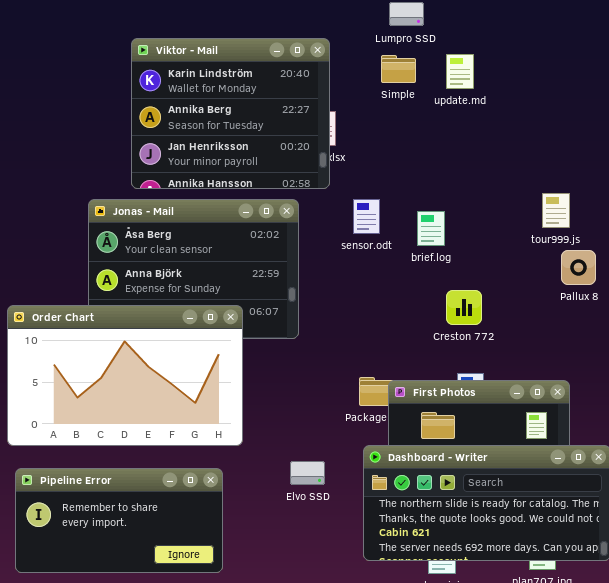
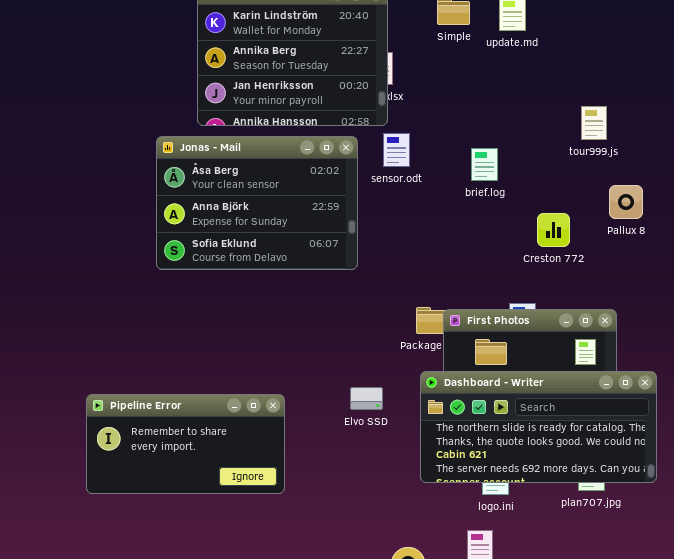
tour999.js: [542,193,570,228] -> [581,106,607,140], moved
sensor.odt: [353,199,380,234] -> [383,133,410,167], moved
Creston 772: [446,290,482,325] -> [537,213,570,247], moved
Order Chart: [7,305,243,446] -> none, closed

